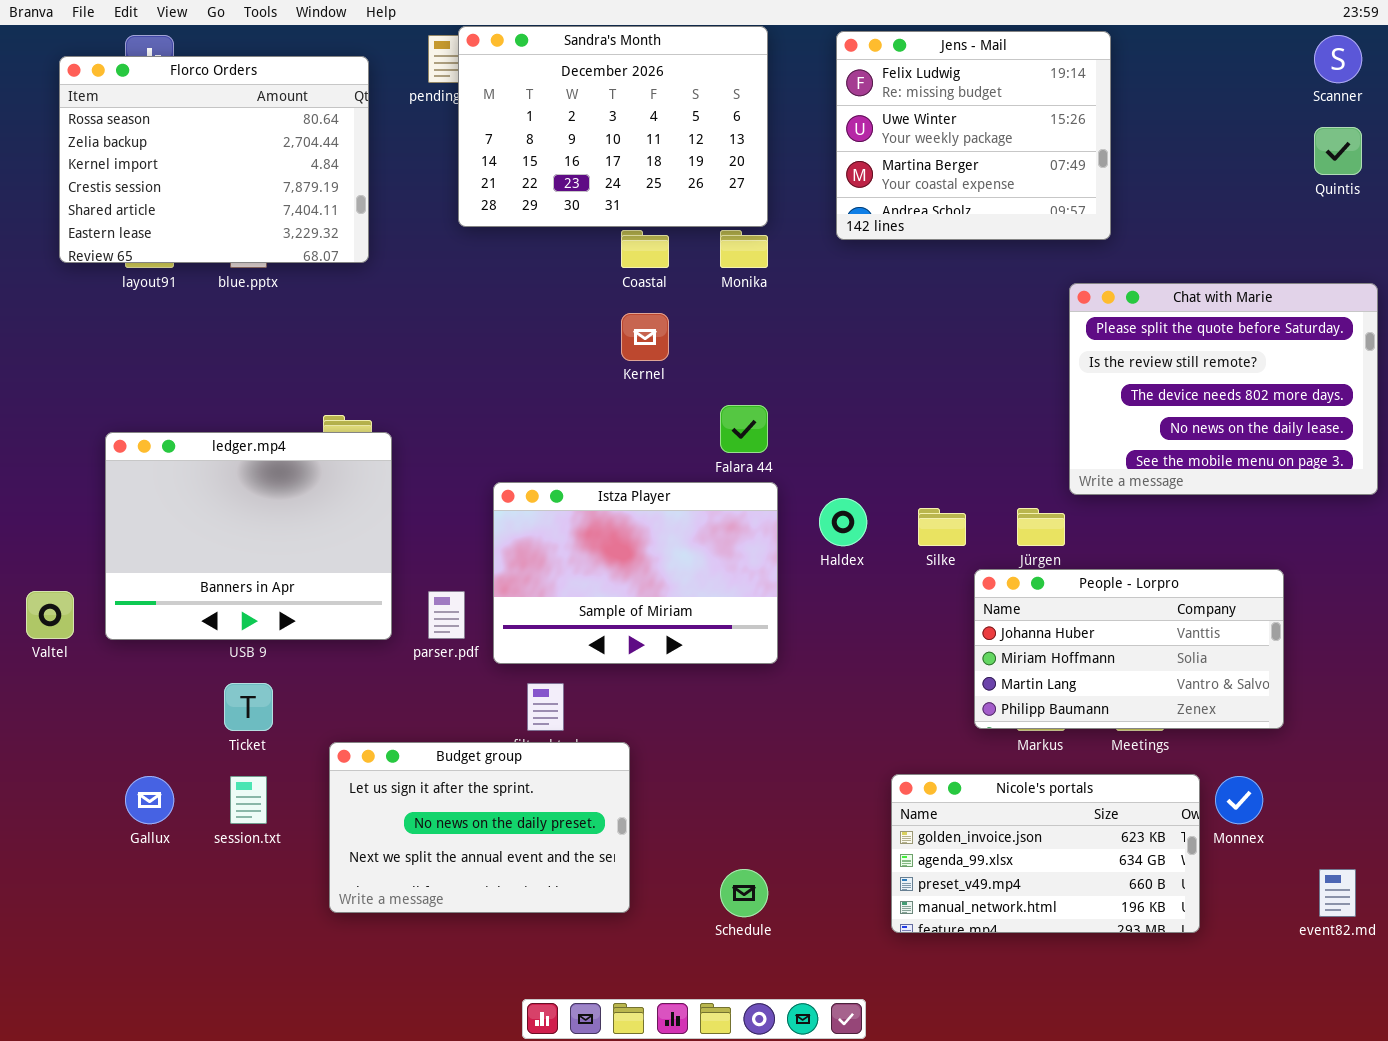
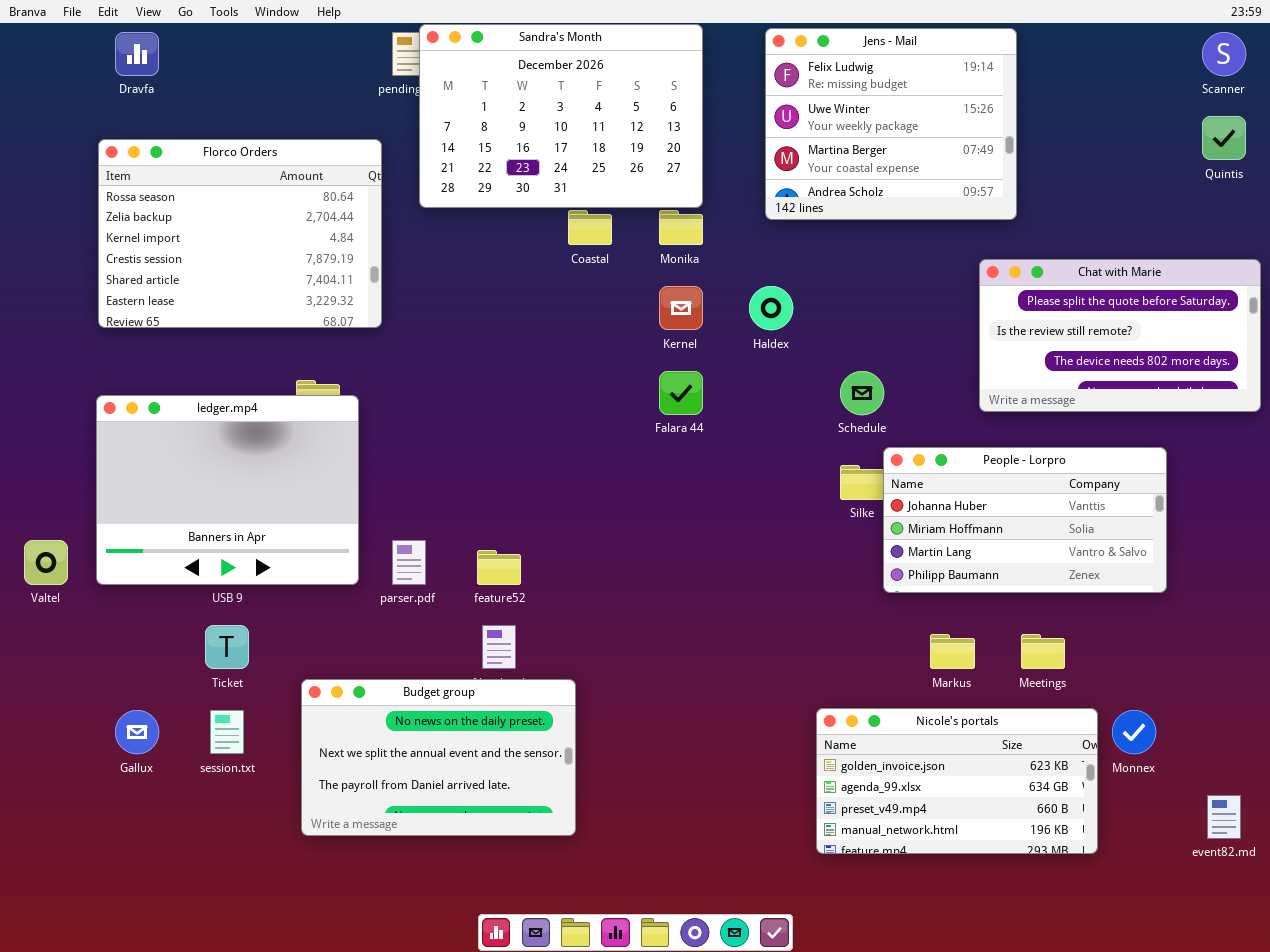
Florco Orders: [59,56,369,263] -> [98,139,382,328], moved
Chat with Marie: [1069,283,1378,495] -> [979,259,1261,412], resized
Kernel: [621,313,669,361] -> [659,286,703,330], moved
Istza Player: [493,482,778,664] -> none, closed
Haldex: [819,498,867,546] -> [749,286,793,330], moved
People - Lorpro: [974,569,1284,729] -> [883,447,1167,593], moved
Budget group: [329,742,630,913] -> [301,679,576,836], scrolled down 1 row
Schedule: [720,869,768,917] -> [840,371,884,415], moved

